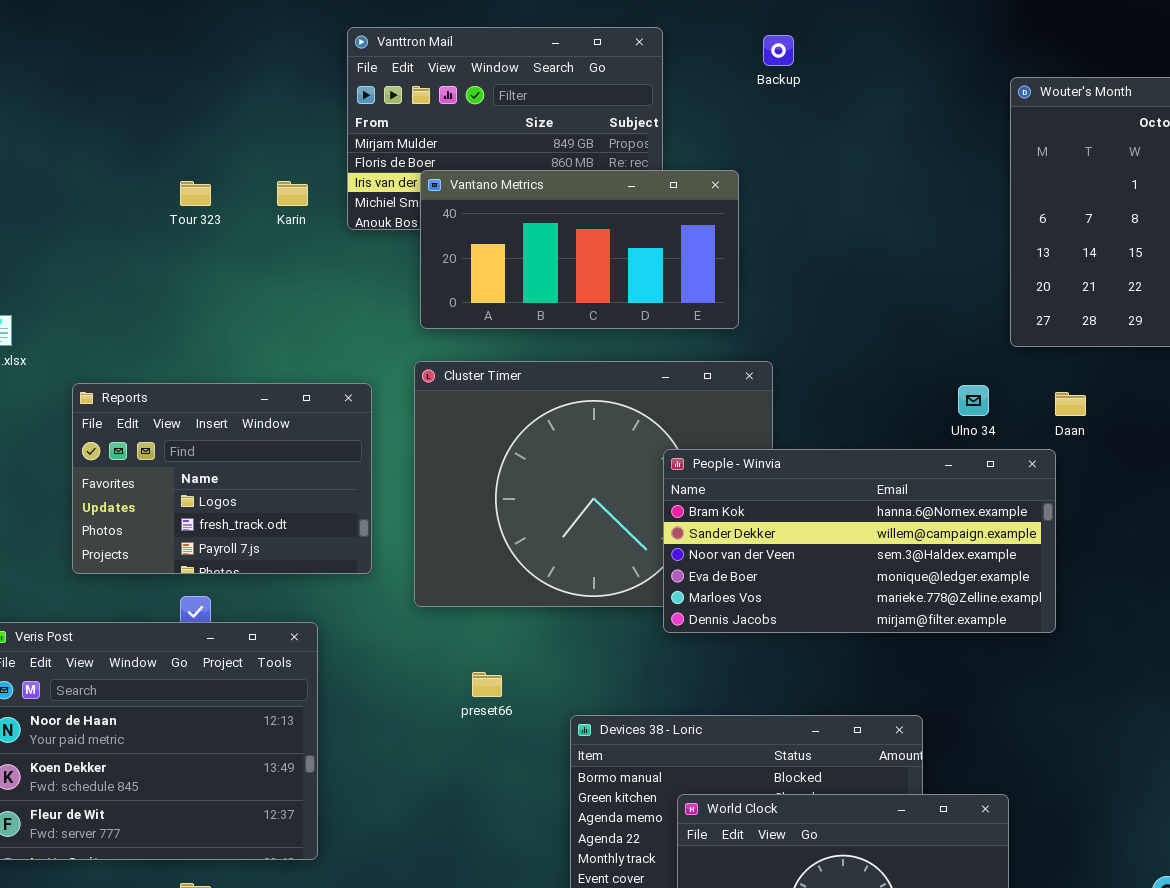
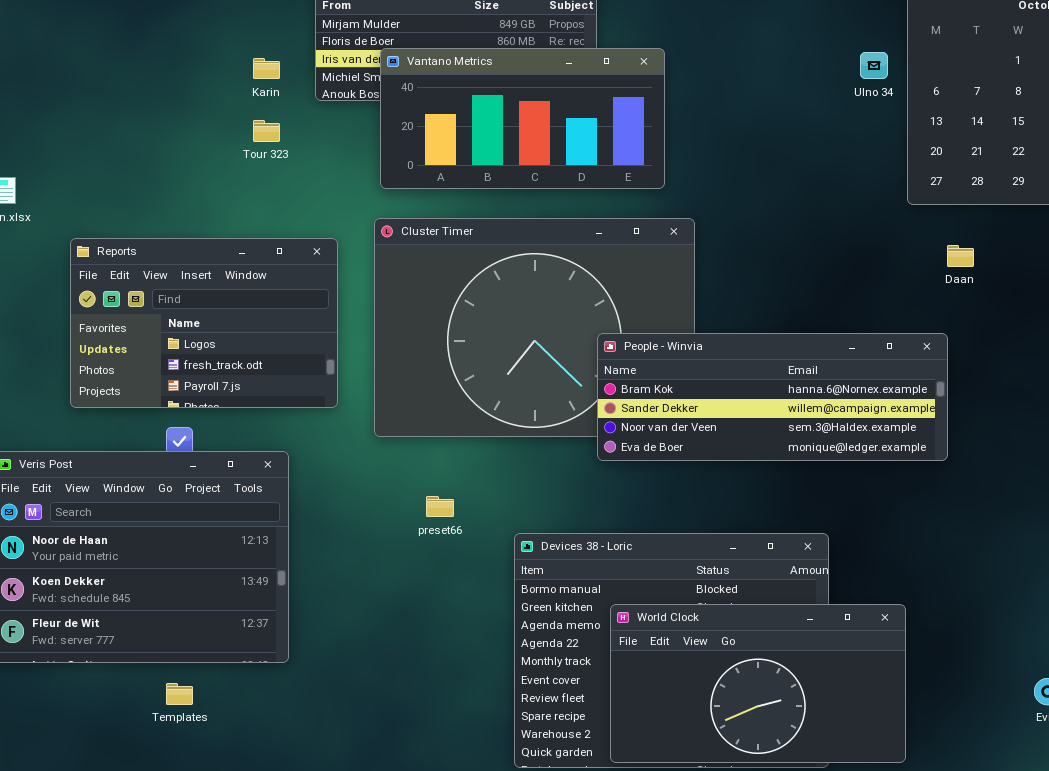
Tour 323: [180,181,211,206] -> [253,120,280,142], moved
Ulno 34: [958,385,989,416] -> [860,52,888,79], moved
People - Winvia: [663,449,1056,633] -> [597,333,948,461], resized

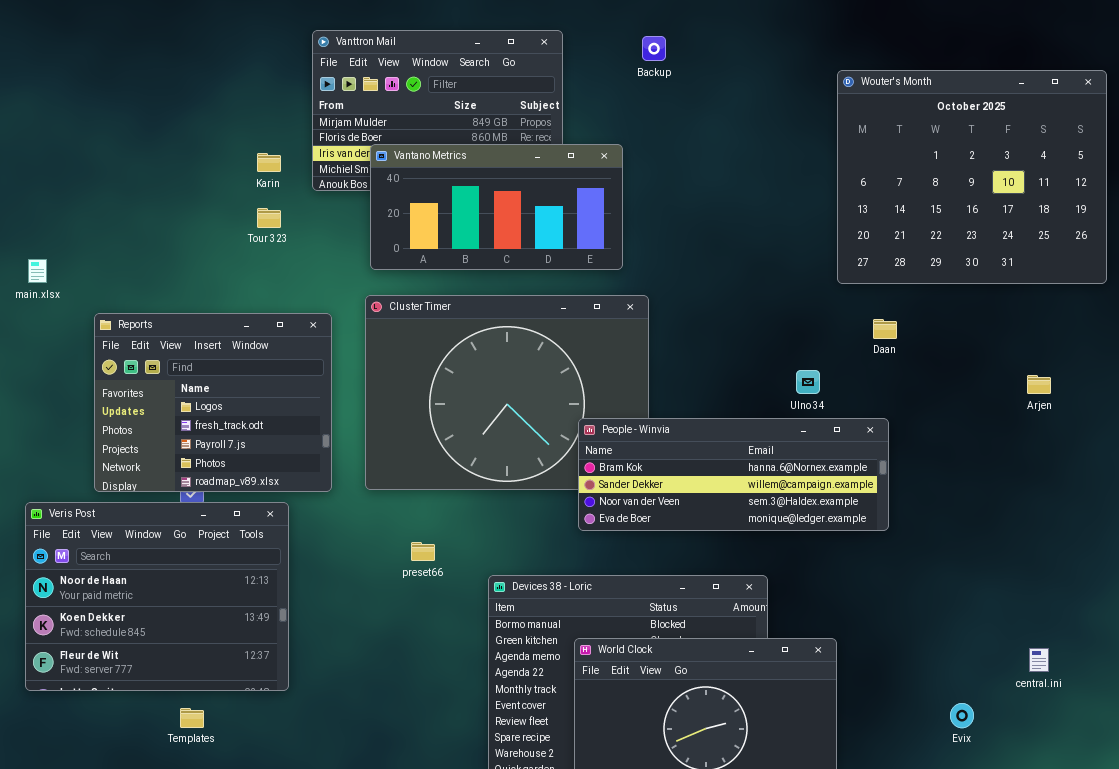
Ulno 34: [860,52,888,79] -> [796,370,820,394], moved
Reports: [70,238,338,408] -> [94,313,332,492], resized
People - Winvia: [597,333,948,461] -> [578,418,889,531], moved

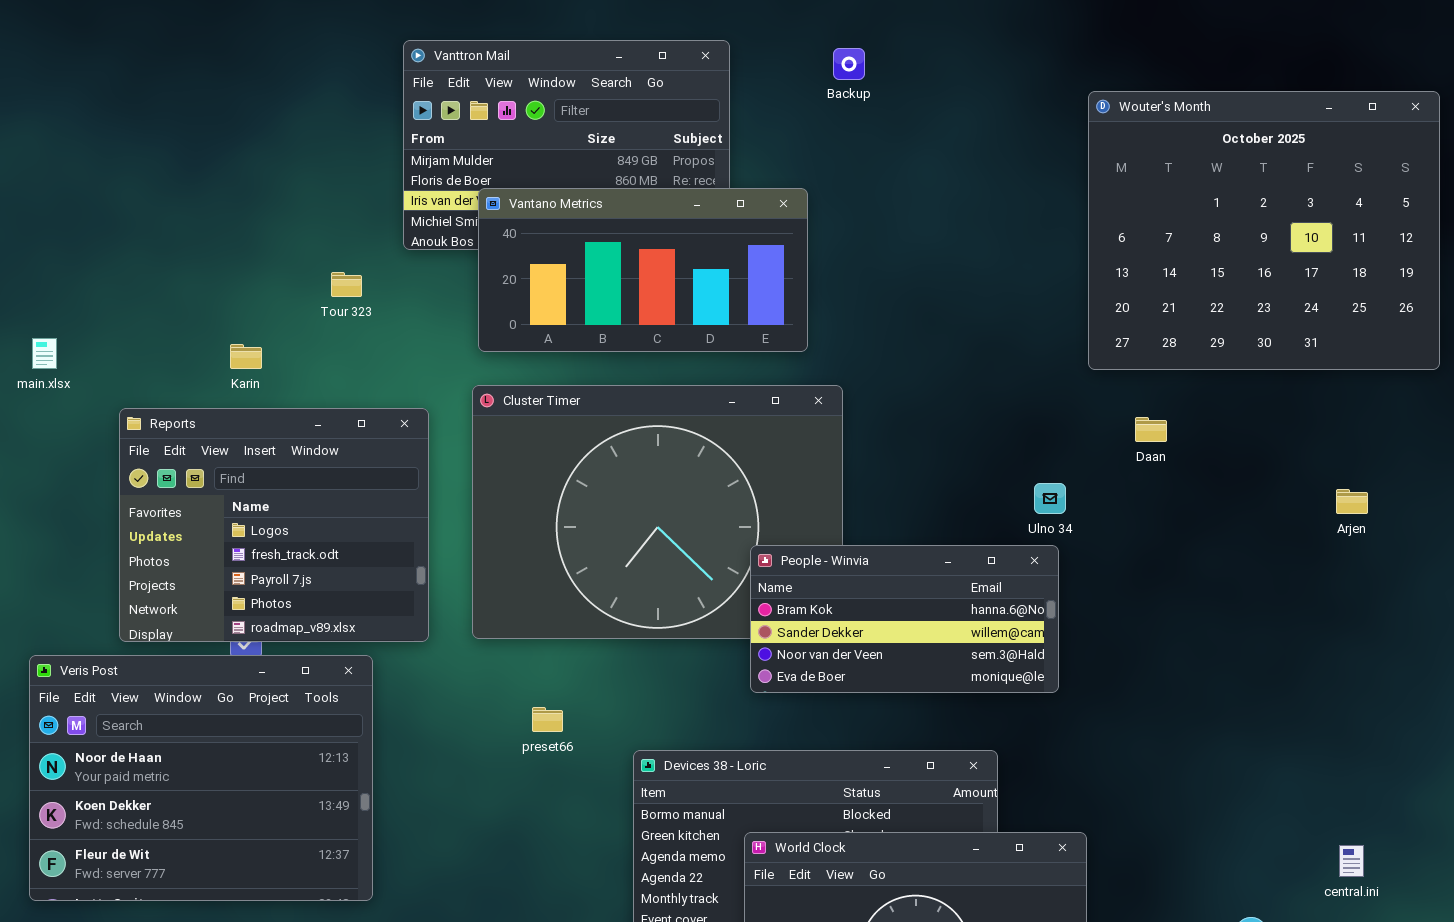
Karin: [257,153,281,172] -> [230,344,262,369], moved
People - Winvia: [578,418,889,531] -> [750,545,1059,693], resized

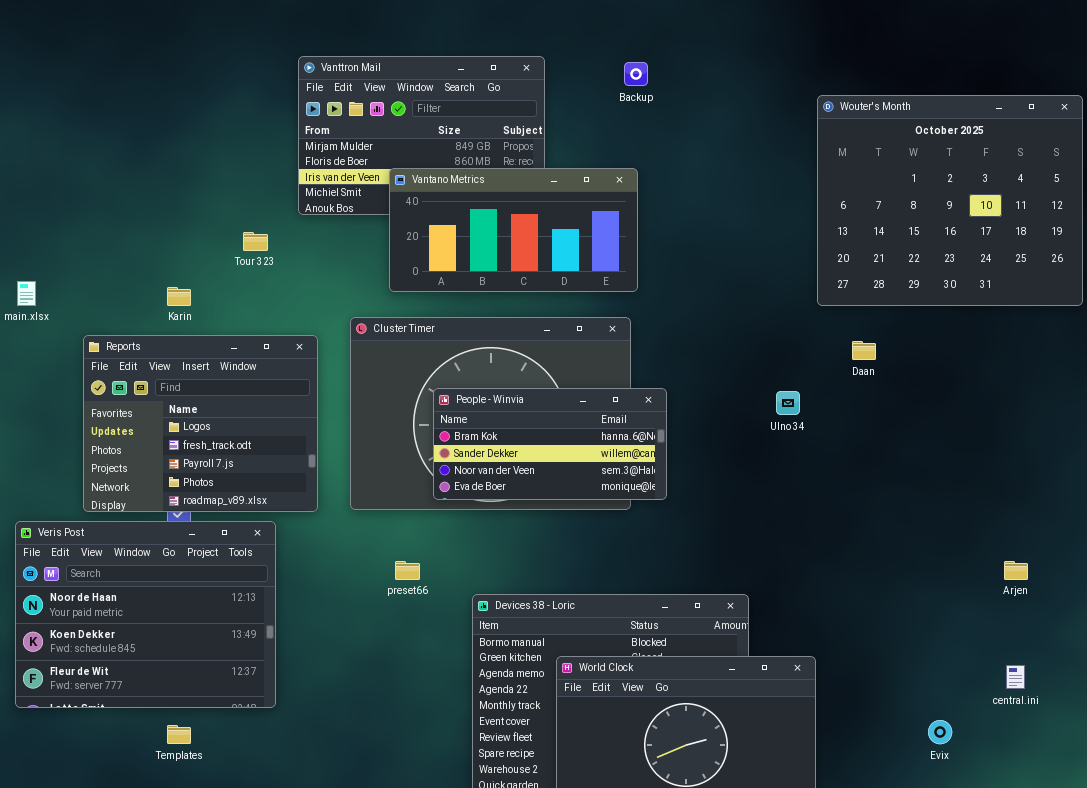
Vantano Metrics: [478,188,808,352] -> [389,168,638,292], moved
Arjen: [1336,489,1368,514] -> [1004,561,1028,580], moved
People - Winvia: [750,545,1059,693] -> [433,388,667,500], moved

